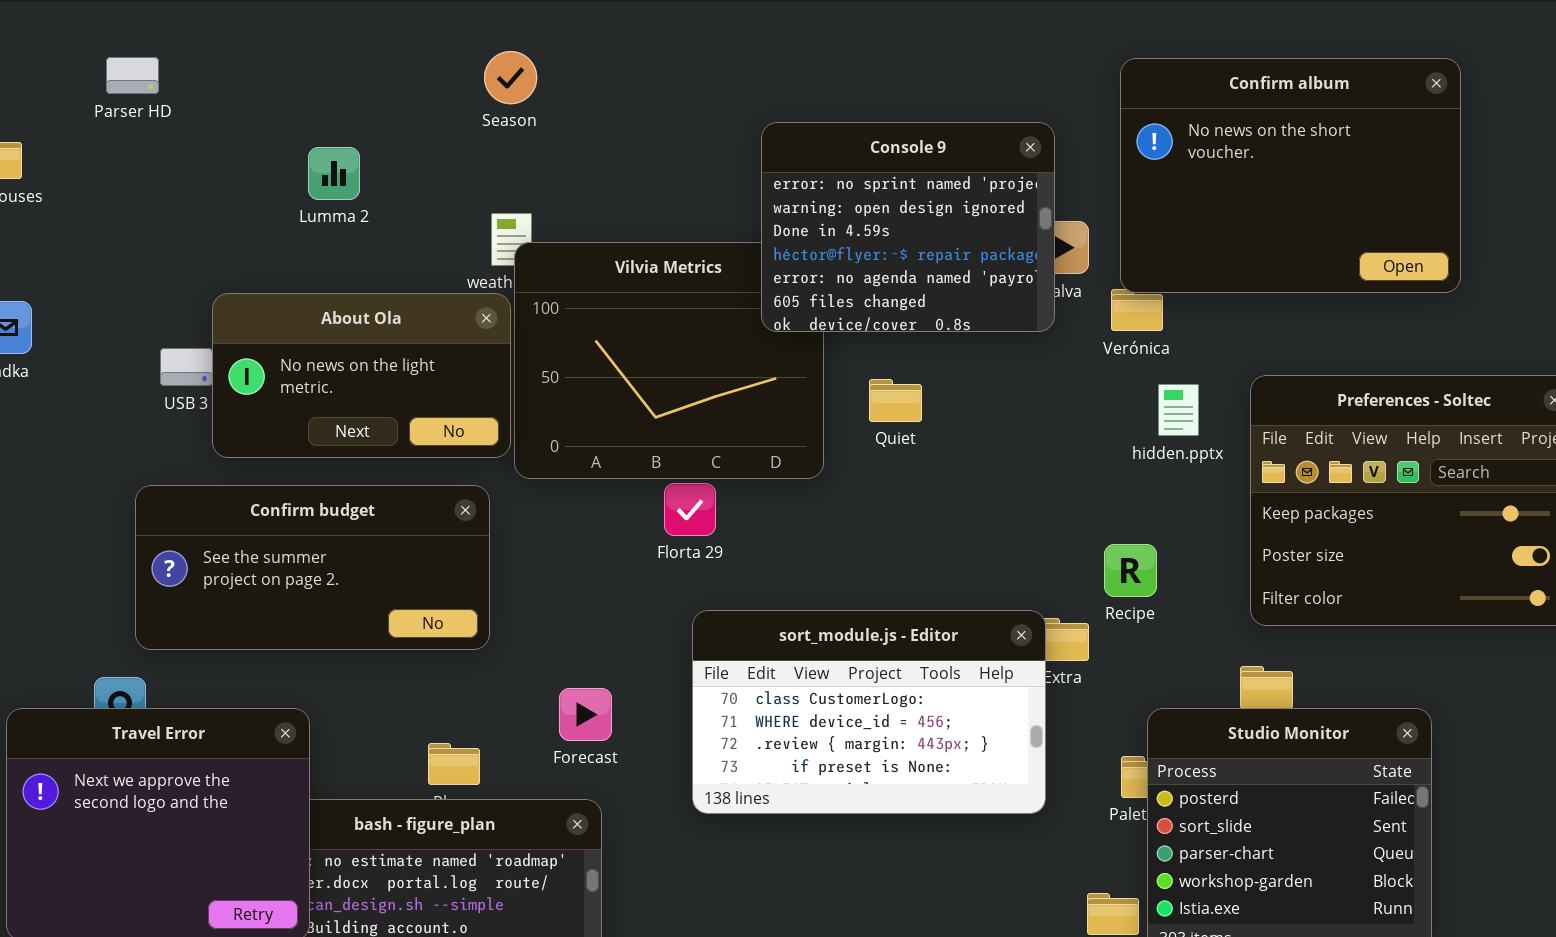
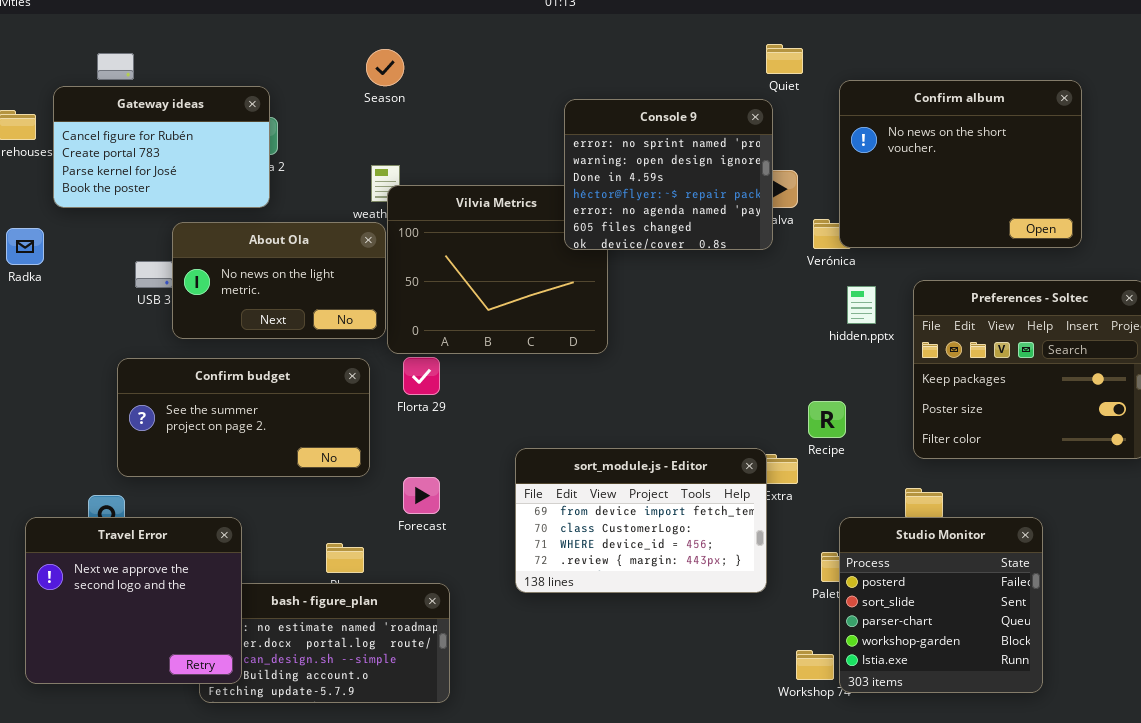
Confirm album: [1120,58,1461,293] -> [839,80,1082,248], moved
Gateway ideas: none -> [53,86,270,208], opened
Quiet: [869,379,922,422] -> [766,44,803,74], moved
Florta 29: [664,483,716,536] -> [403,357,440,395], moved
sort_module.js - Editor: [692,610,1046,814] -> [515,448,767,593], scrolled up 1 row
Forecast: [559,688,612,741] -> [403,477,440,514], moved

